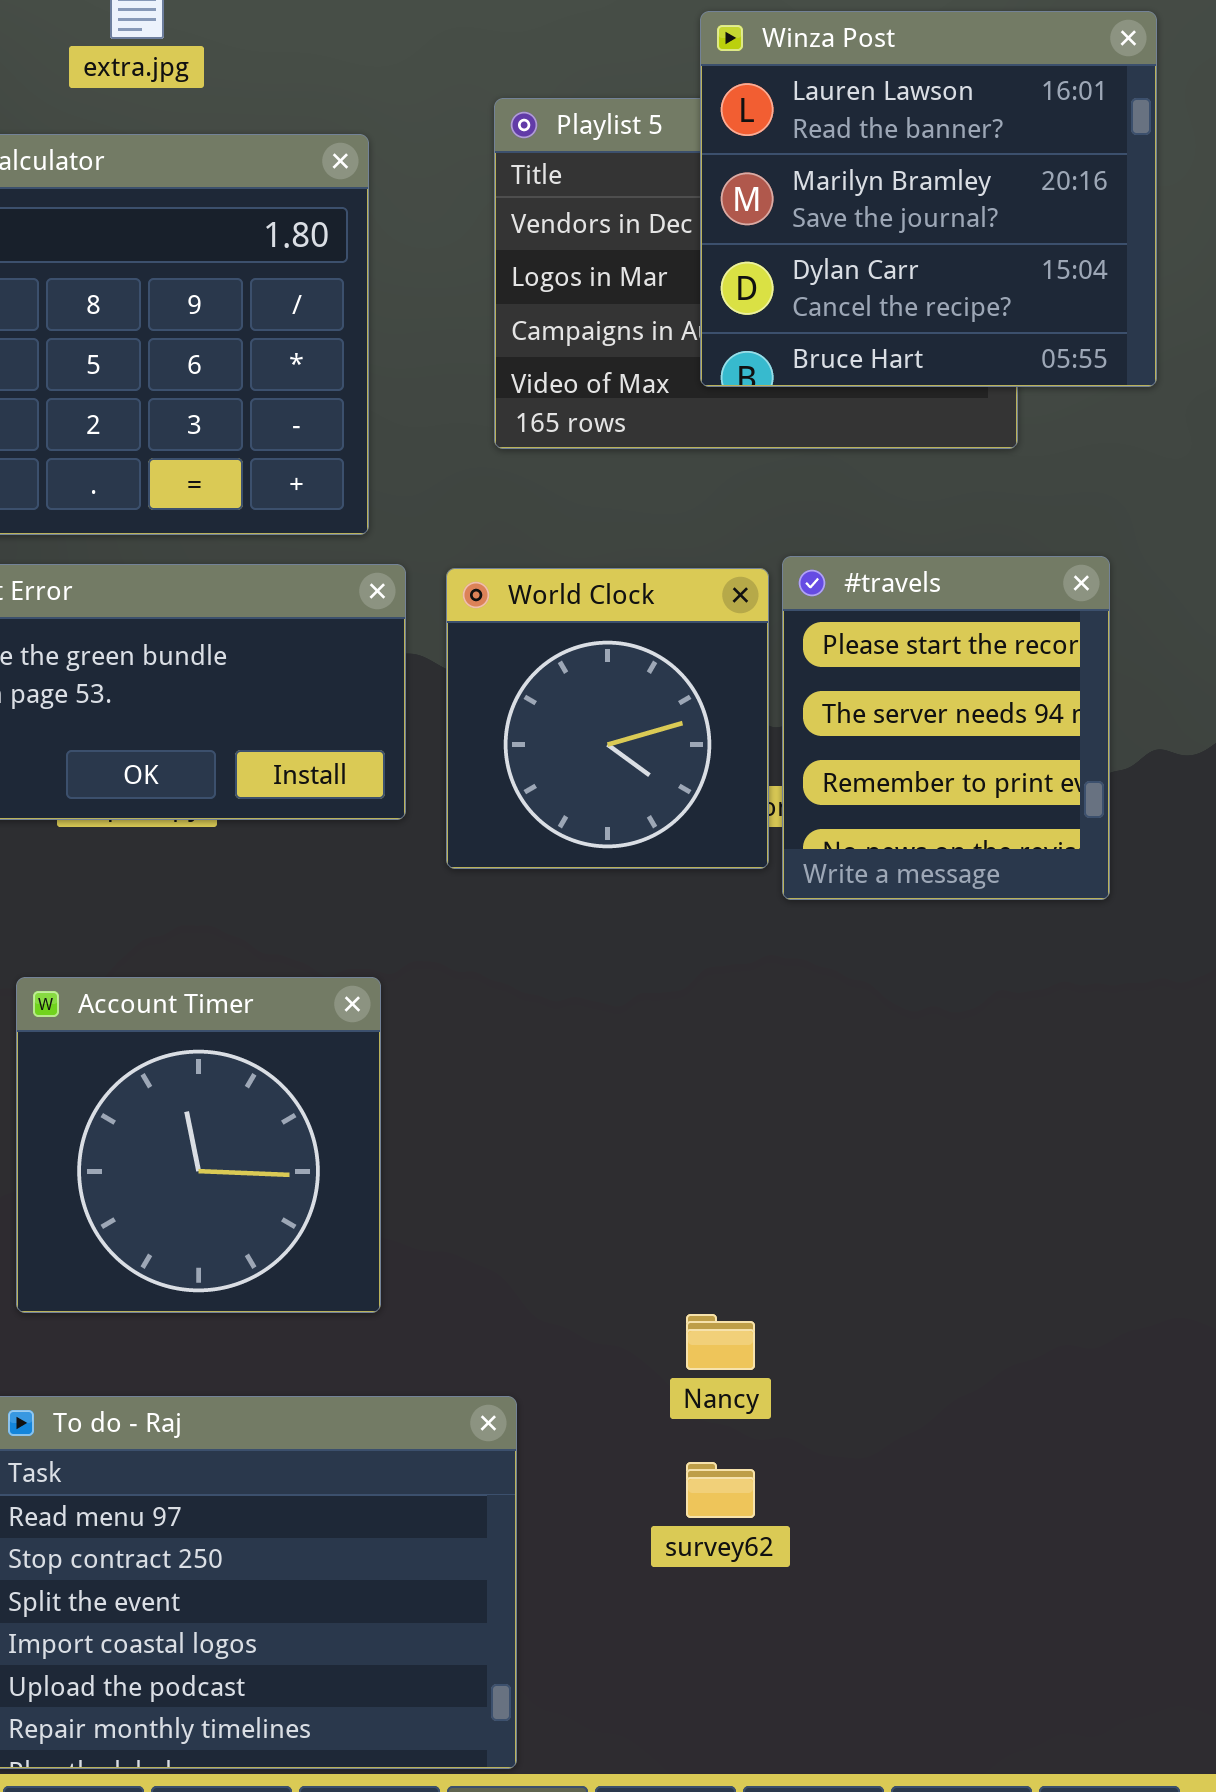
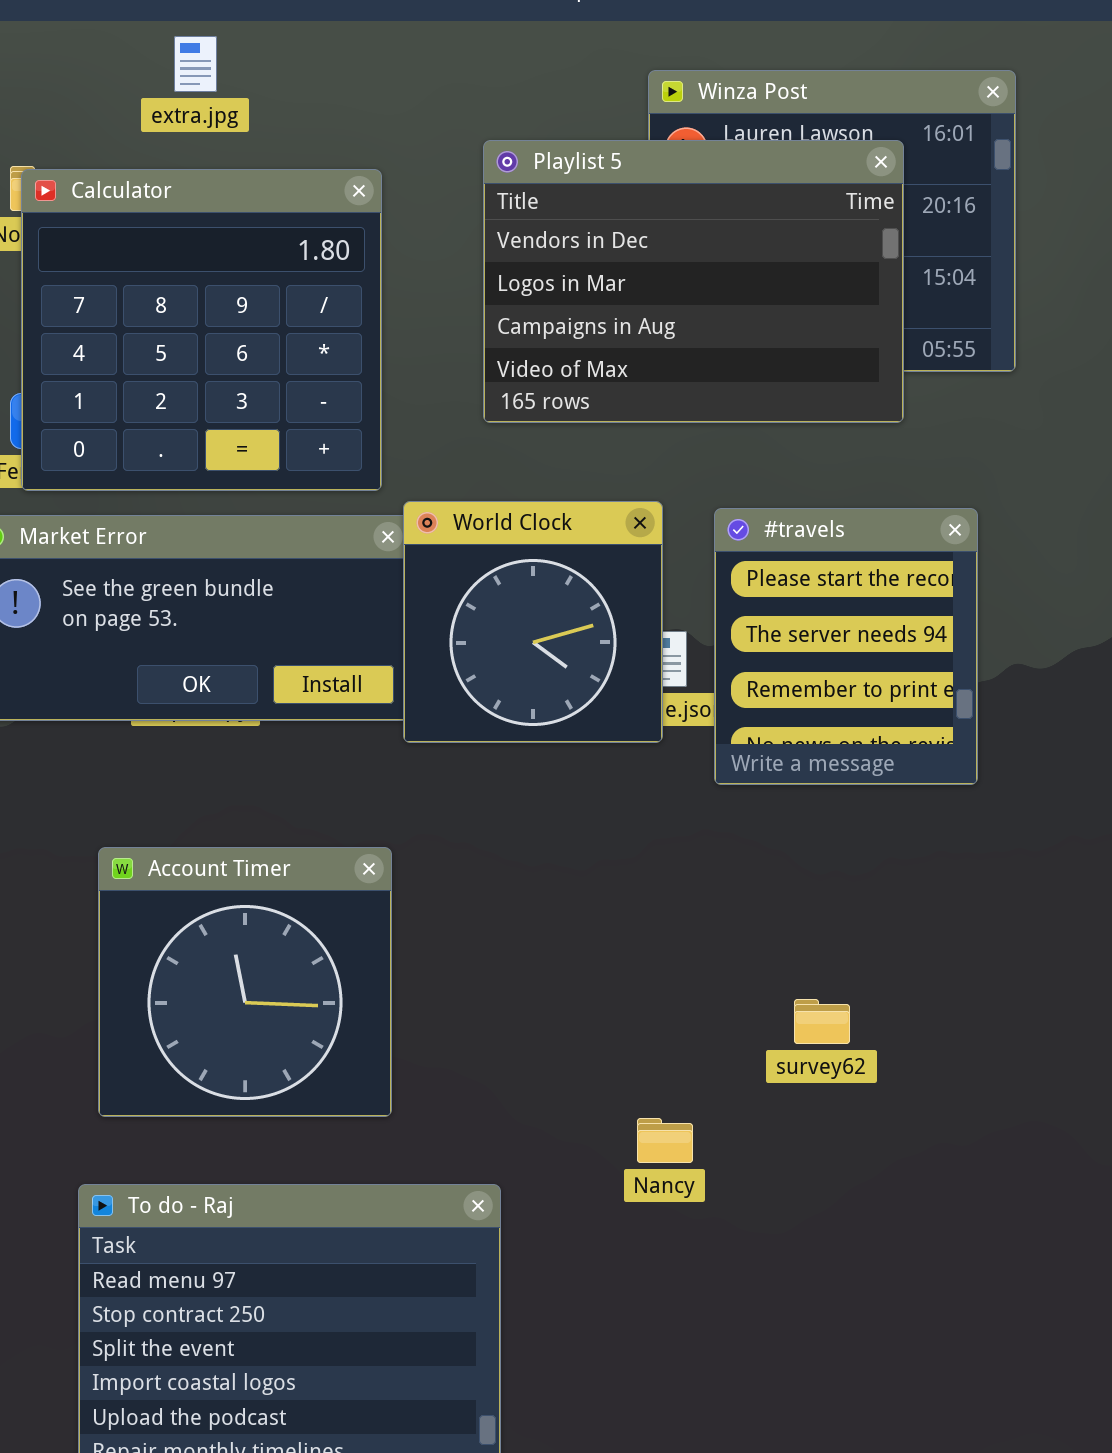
Playlist 5: [494,98,1018,449] -> [483,140,904,423], raised
World Clock: [446,568,769,869] -> [403,501,663,743], moved
survey62: [686,1462,755,1518] -> [794,999,850,1044], moved

